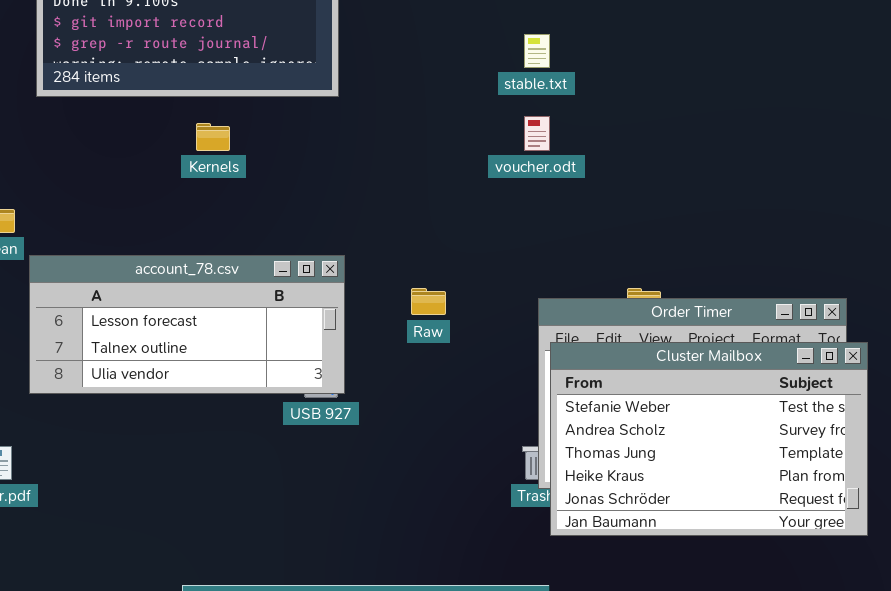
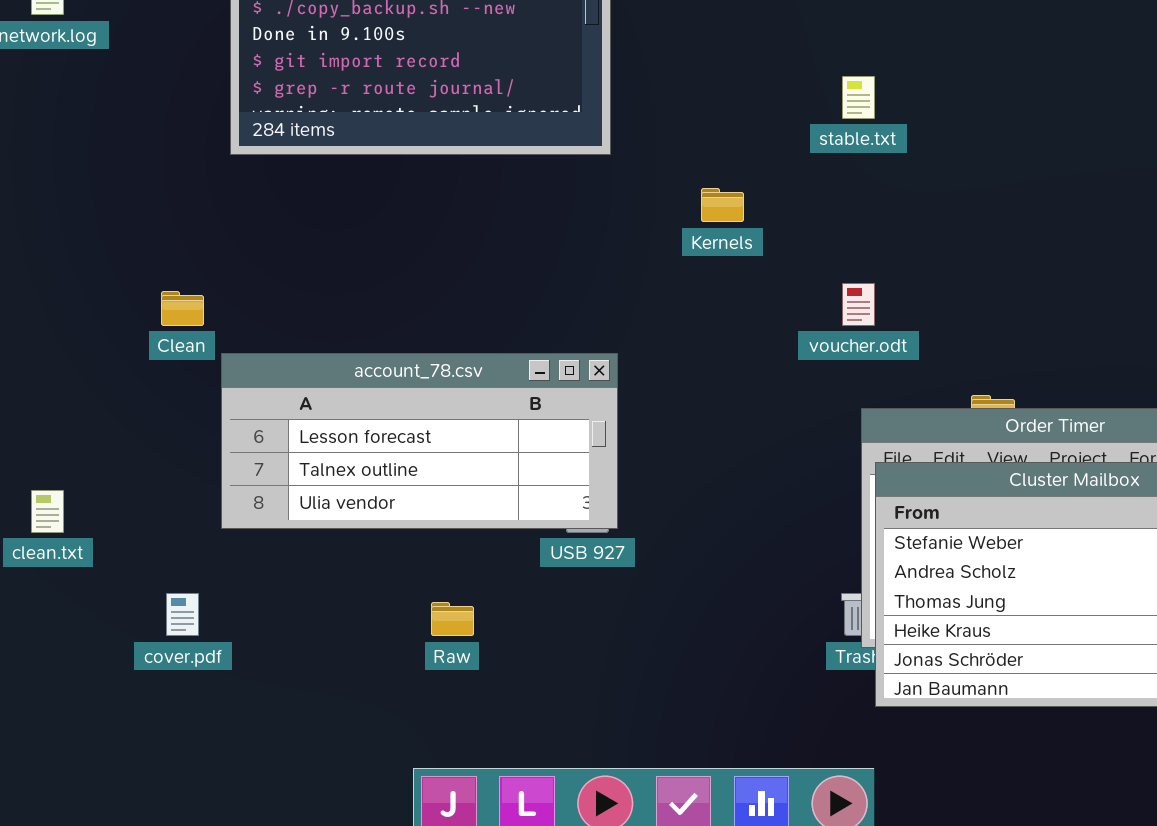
voucher.odt: [524,116,550,151] -> [842,283,875,326], moved
Kernels: [196,123,230,151] -> [701,188,744,222], moved
Raw: [411,288,446,315] -> [431,602,474,636], moved

